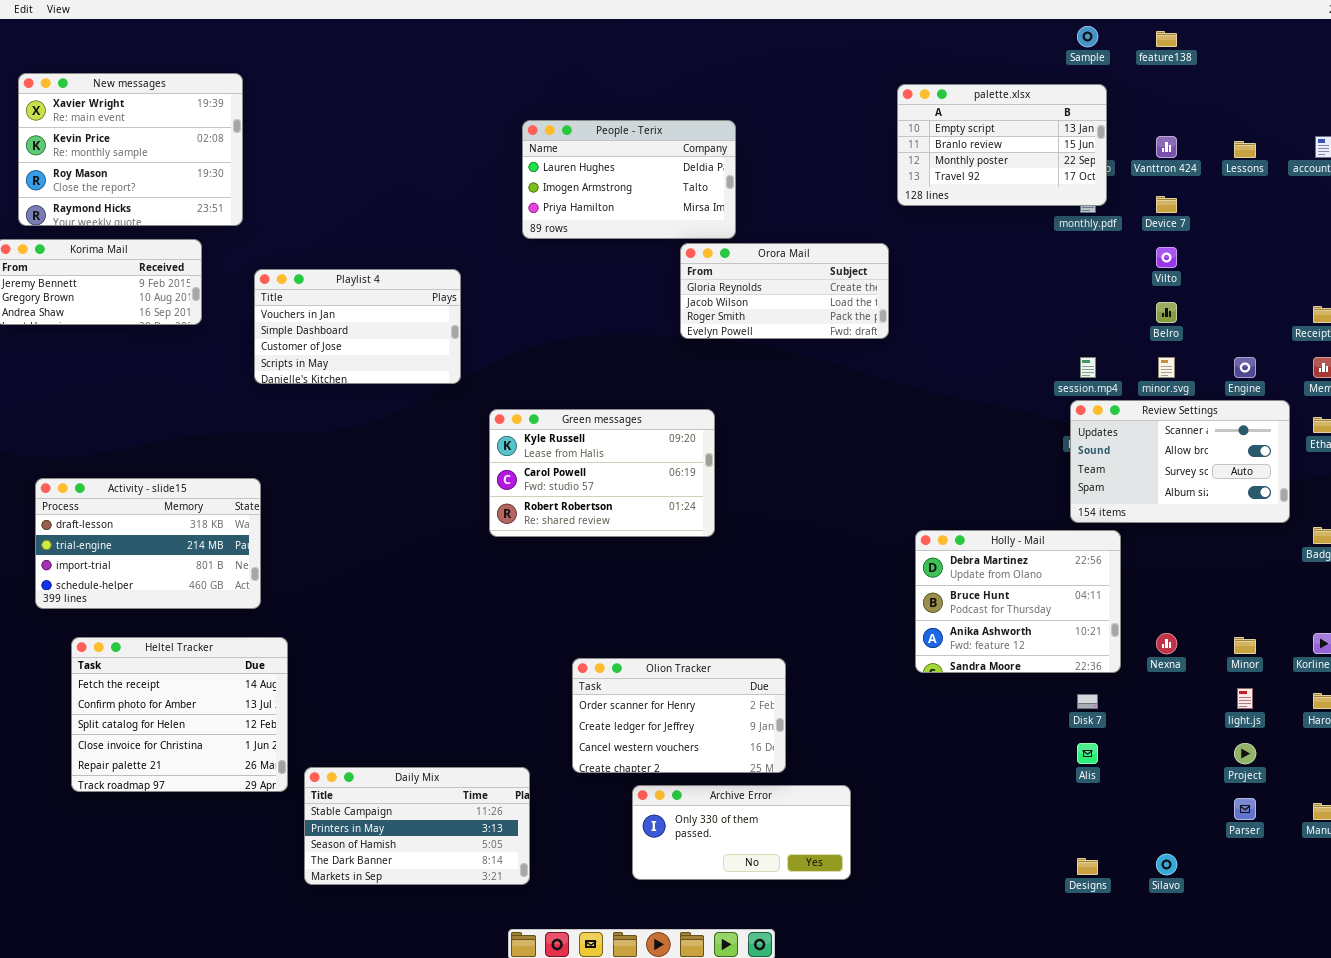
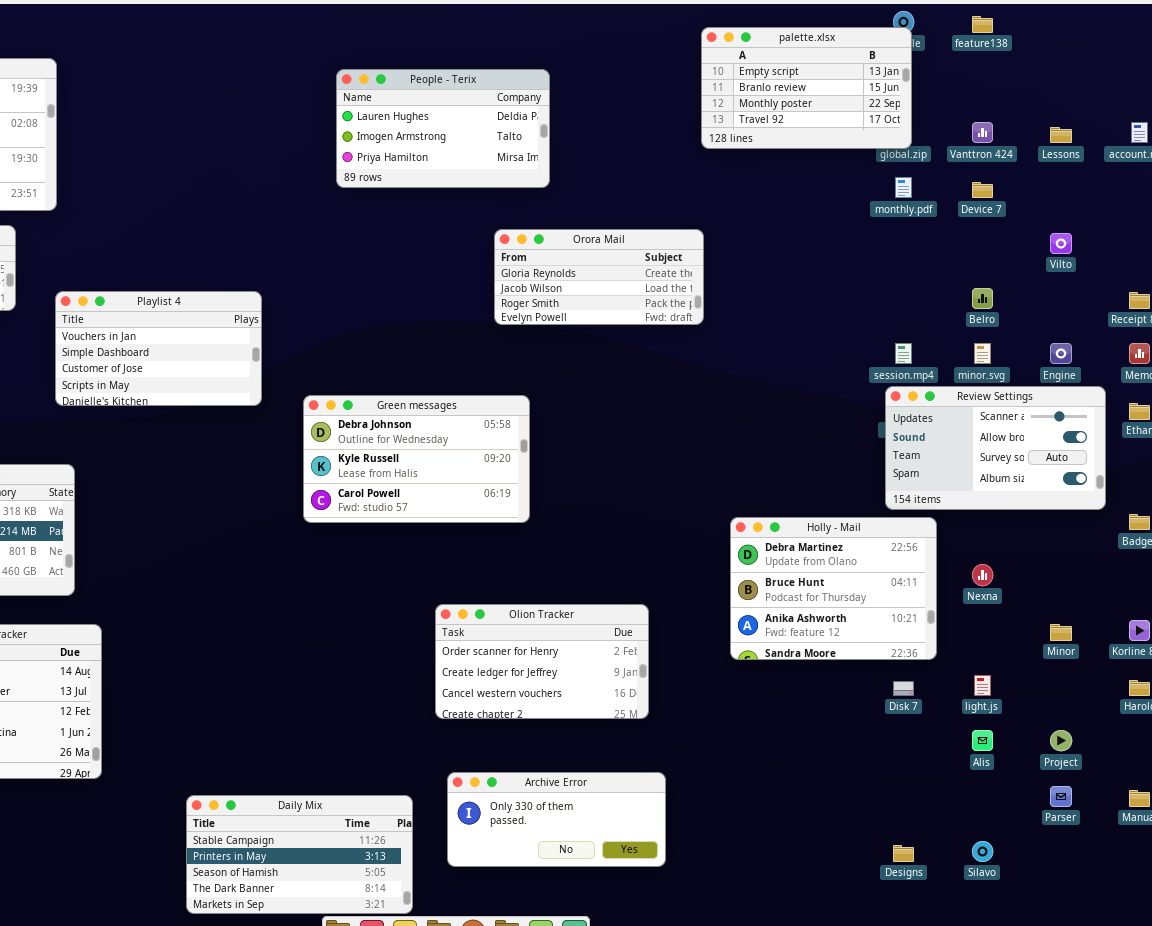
palette.xlsx: [897,84,1107,206] -> [701,27,912,149], moved
People - Terix: [522,120,736,239] -> [336,69,550,188], moved
Vilto: [1156,247,1177,268] -> [1050,233,1072,254], moved
Playlist 4: [254,269,461,384] -> [55,291,262,406], moved
Green messages: [489,409,715,537] -> [303,395,530,523], scrolled up 1 row
Nexna: [1156,633,1177,654] -> [972,564,993,586], moved
Olion Tracker: [572,658,786,773] -> [435,604,649,719], moved
light.js: [1237,688,1253,709] -> [974,675,991,696], moved
Alis: [1077,743,1098,764] -> [972,730,993,751], moved
Daily Mix: [304,767,530,885] -> [186,795,413,914], moved

